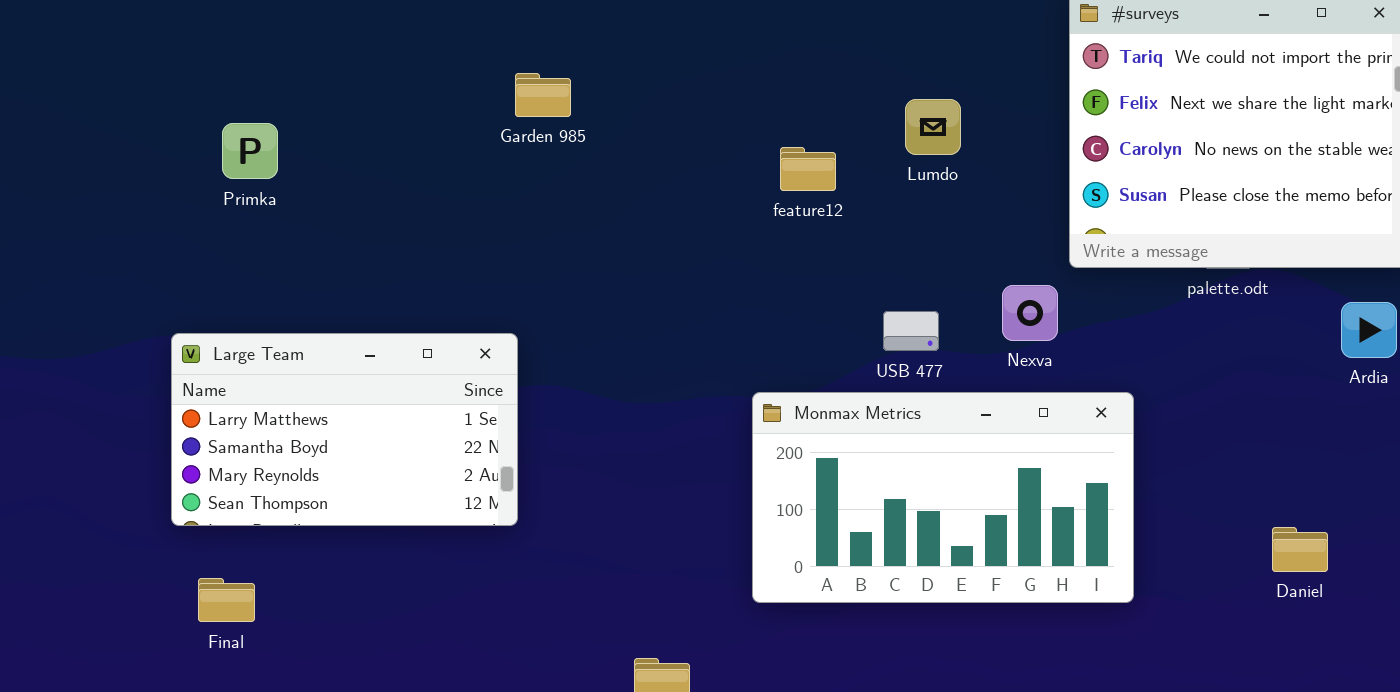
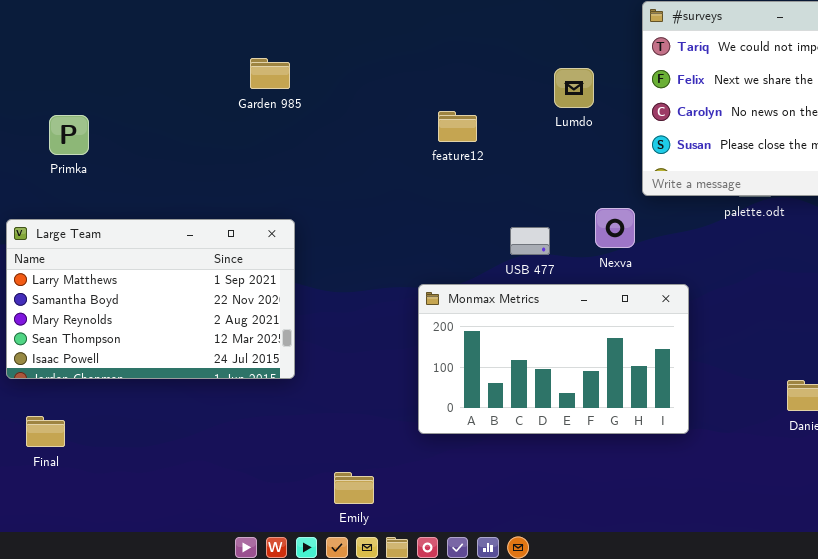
Lumdo: [905,99,961,155] -> [554,68,594,108], moved
Primka: [222,123,278,179] -> [49,115,89,155], moved
Large Team: [171,333,518,526] -> [6,219,295,379], resized

